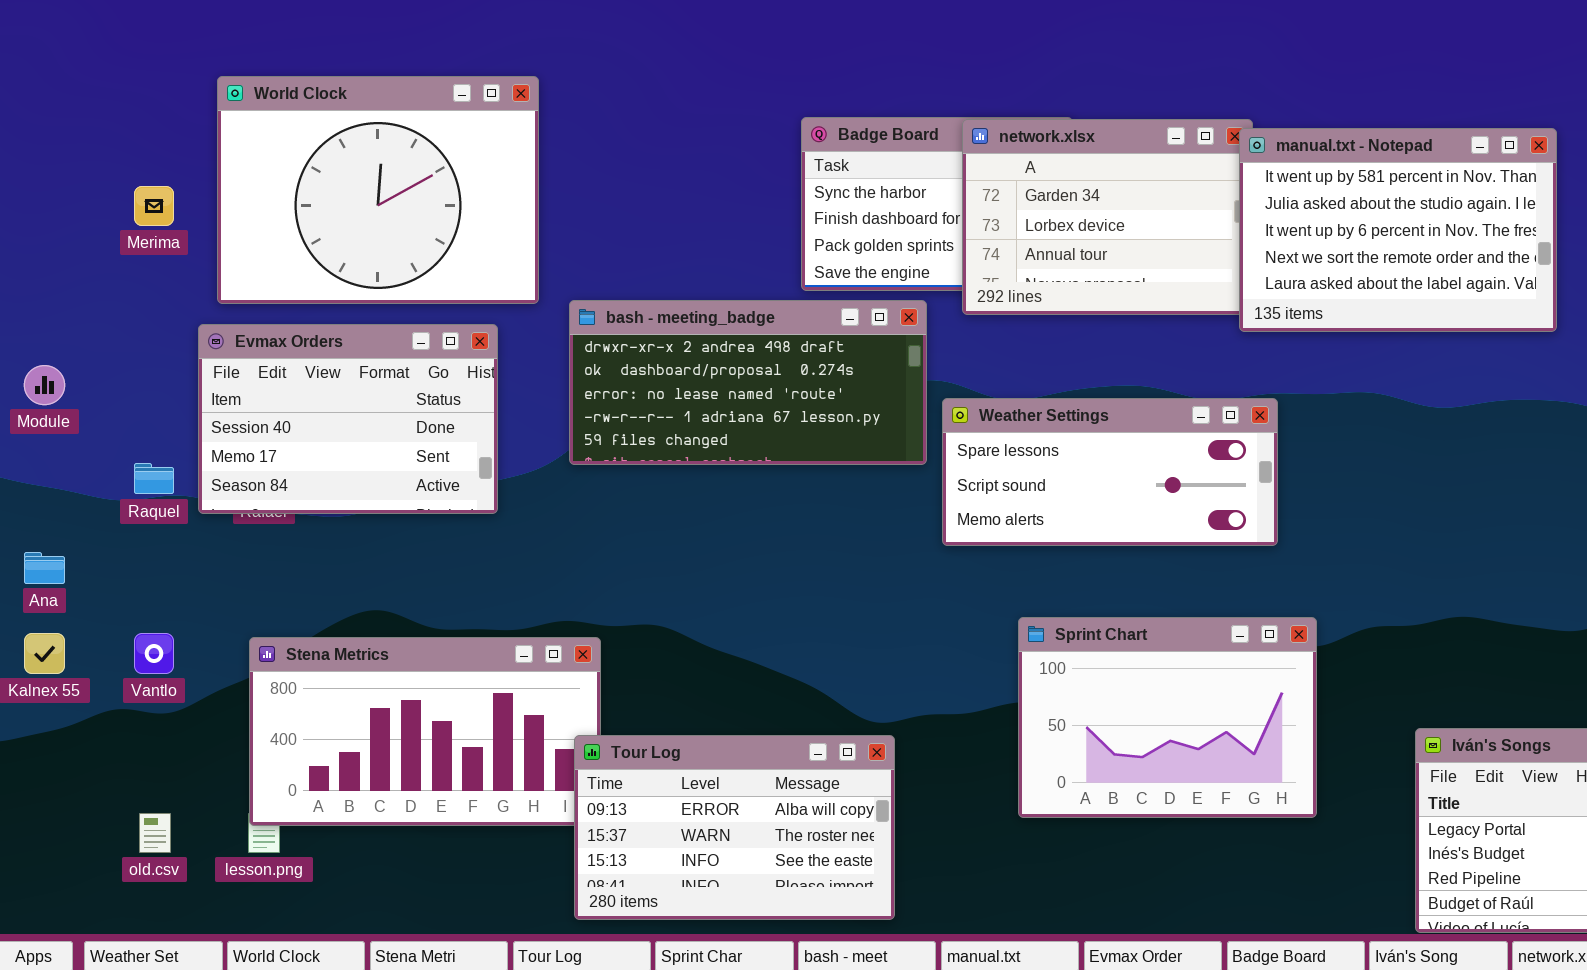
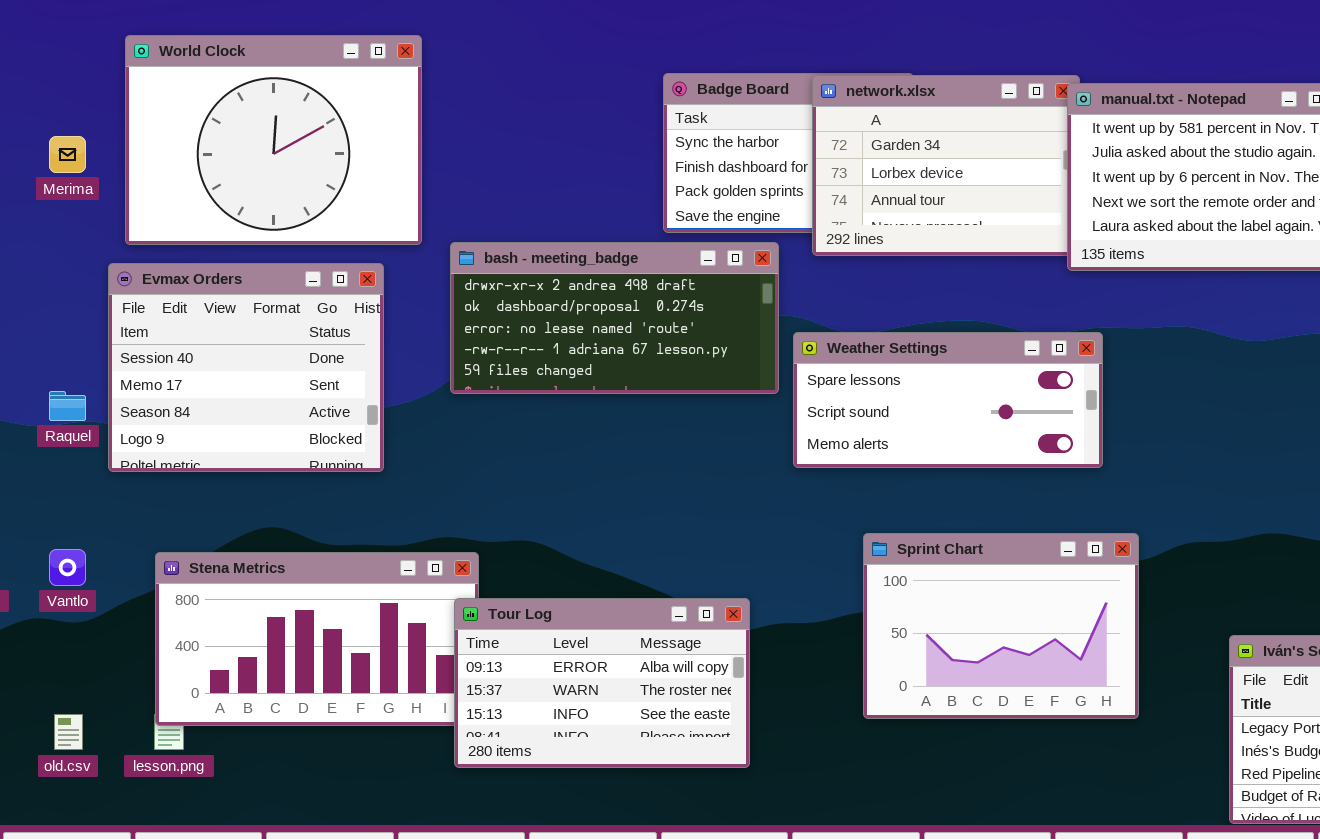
Evmax Orders: [198,324,498,514] -> [108,263,384,472], resized
Tour Log: [574,735,895,920] -> [454,598,750,768], moved

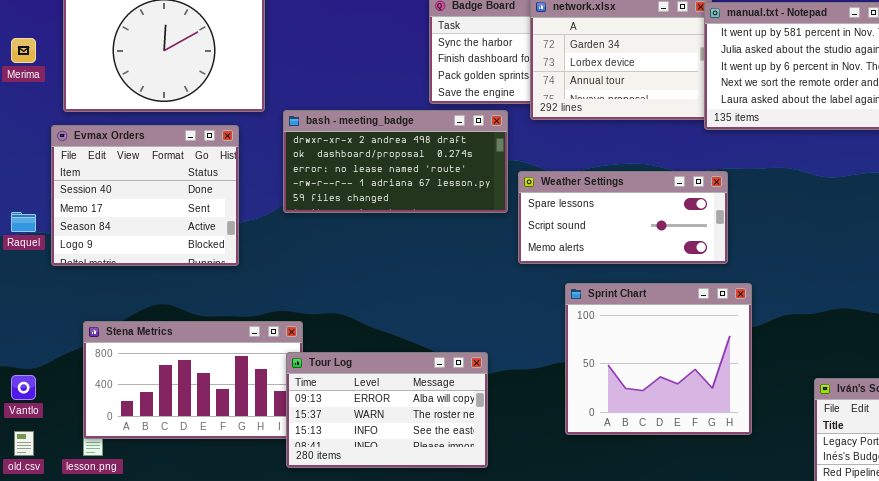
Sprint Chart: [863,533,1139,719] -> [565,283,752,435], resized
Vantlo: [49,549,86,586] -> [11,375,36,400], moved

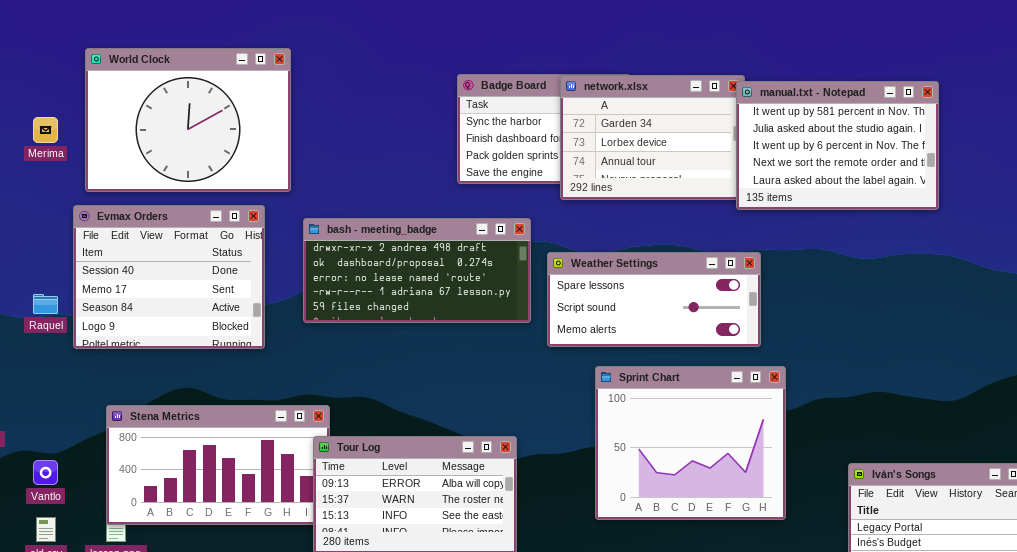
bash - meeting_badge: [283,110,508,213] -> [303,218,531,323], moved

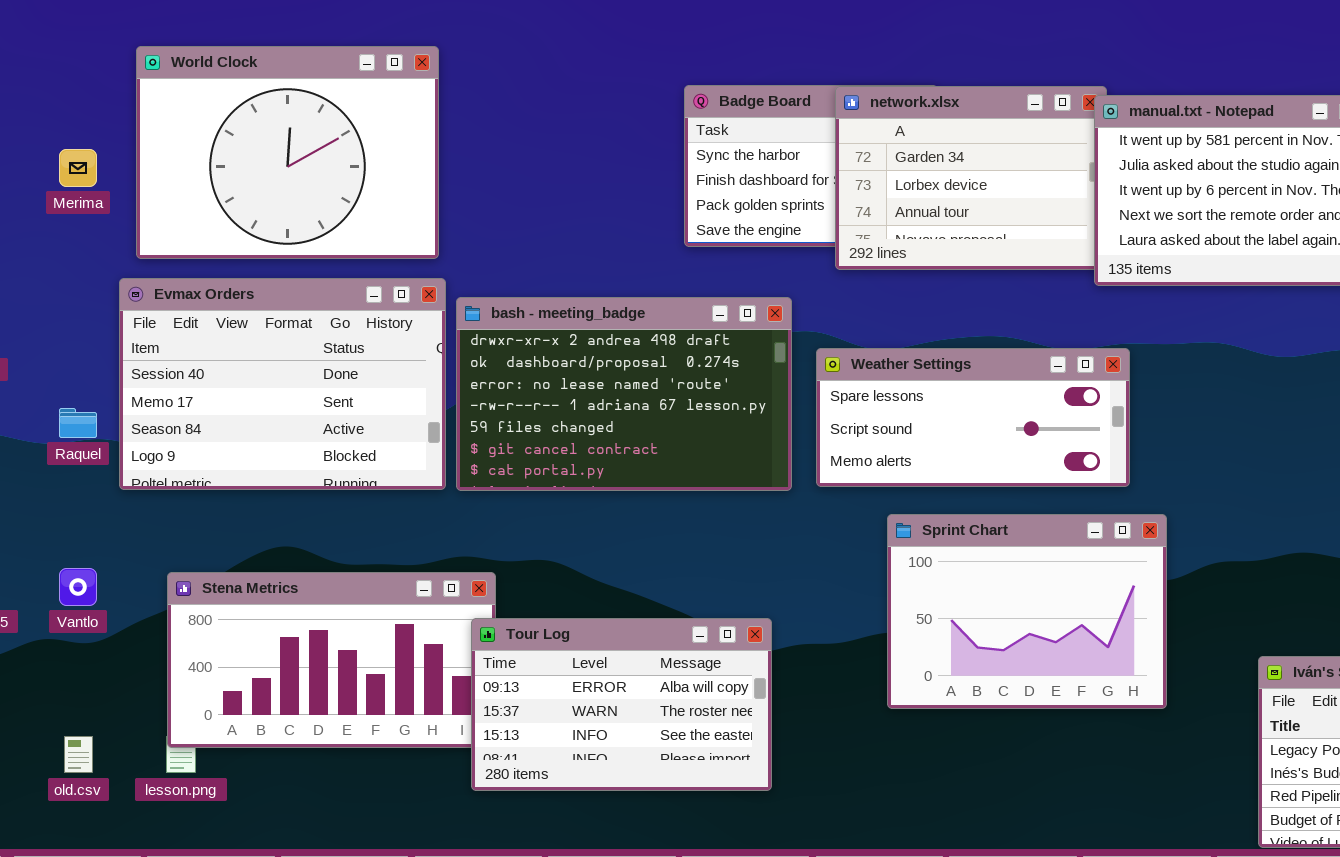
Evmax Orders: [73,205,265,349] -> [119,278,446,490], resized
bash - meeting_badge: [303,218,531,323] -> [456,297,792,491], resized
Sprint Chart: [595,366,786,520] -> [887,514,1167,709], resized
Vantlo: [33,460,58,485] -> [59,568,97,606], moved

